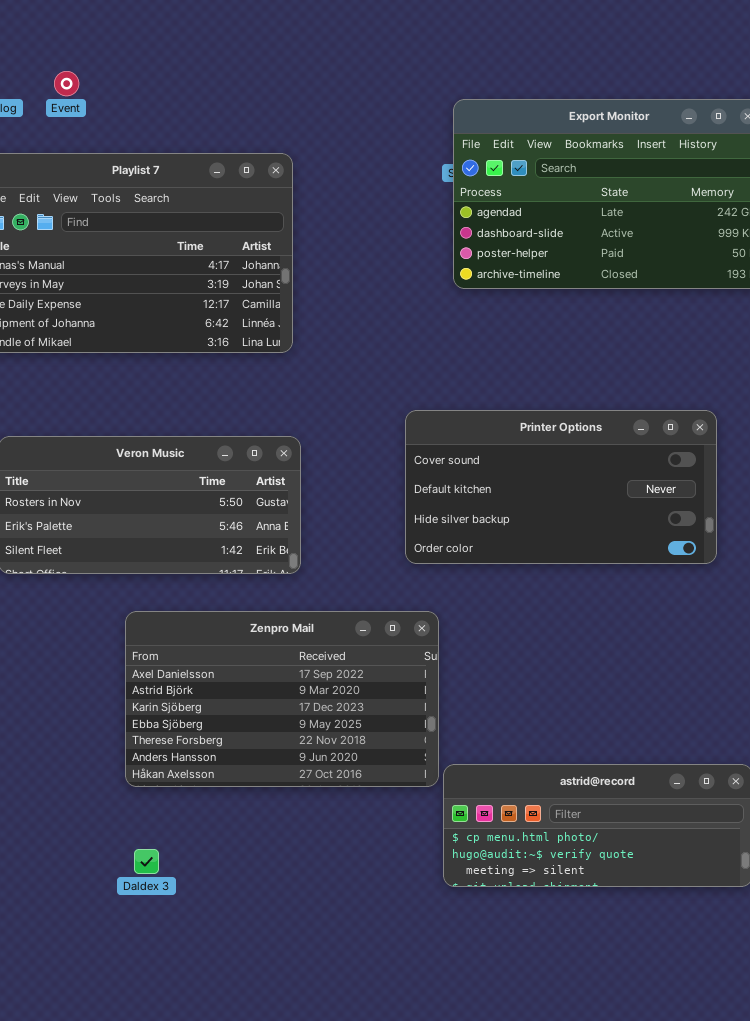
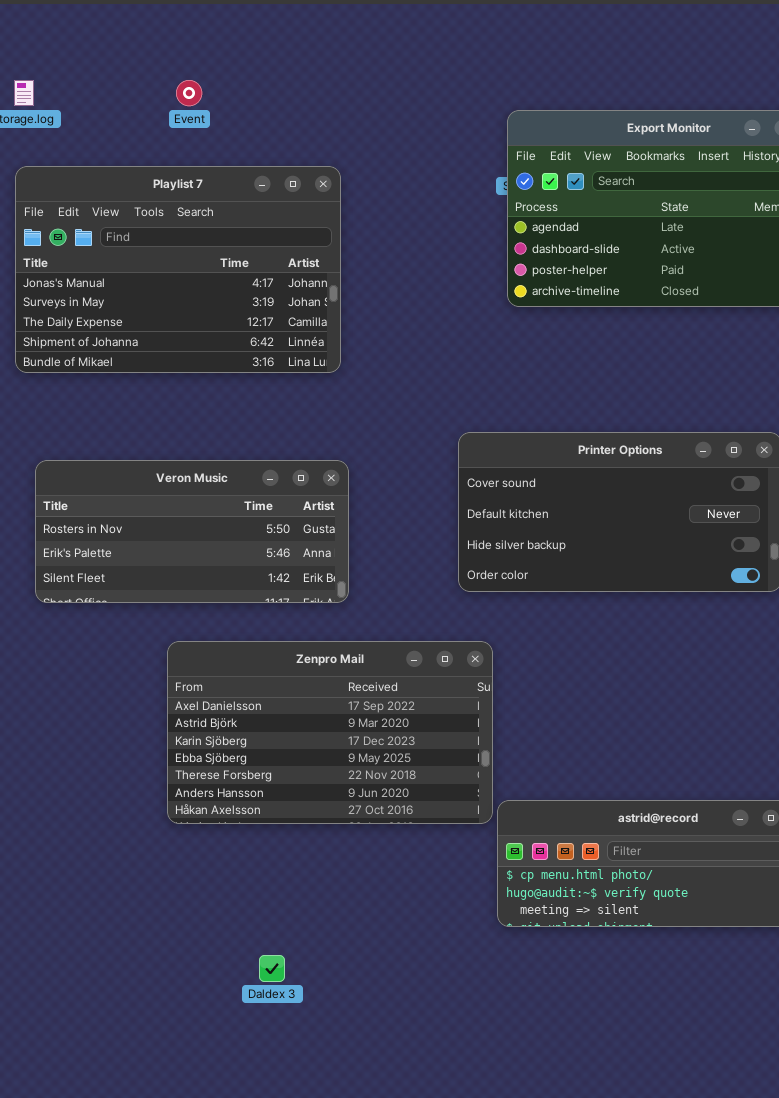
Event: [54,71,79,96] -> [176,80,202,106], moved
Daldex 3: [134,849,159,874] -> [259,955,285,982], moved

